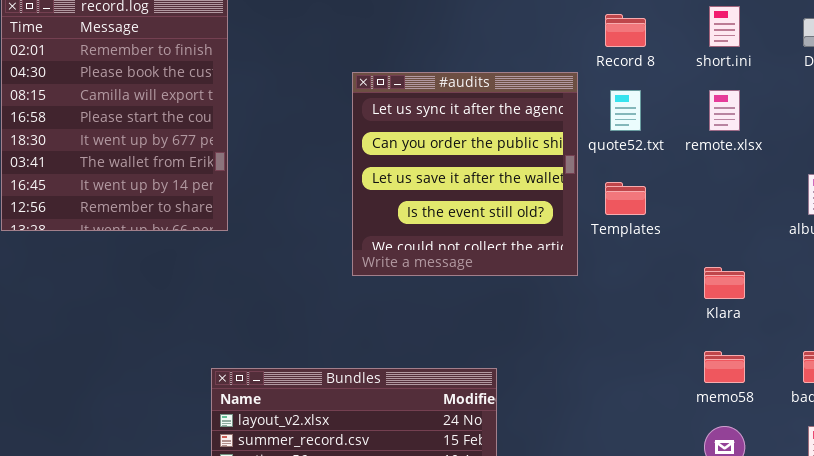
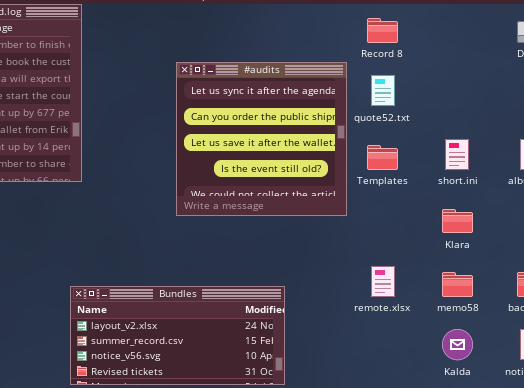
short.ini: [709,6,740,47] -> [445,139,469,170], moved
remote.xlsx: [709,90,740,131] -> [371,266,395,297], moved

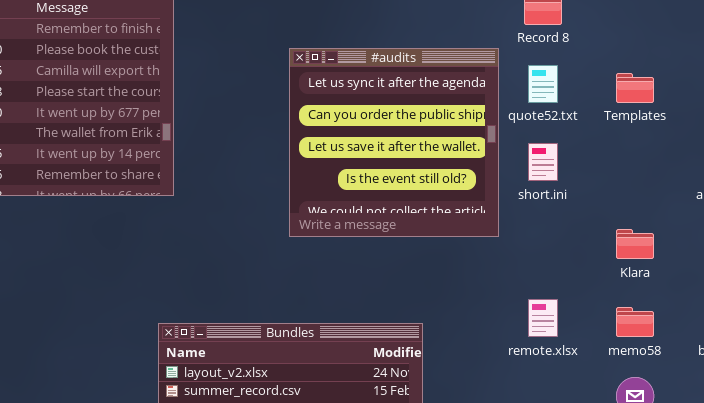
short.ini: [445,139,469,170] -> [528,143,558,181], moved
Templates: [367,145,398,170] -> [616,73,654,103], moved

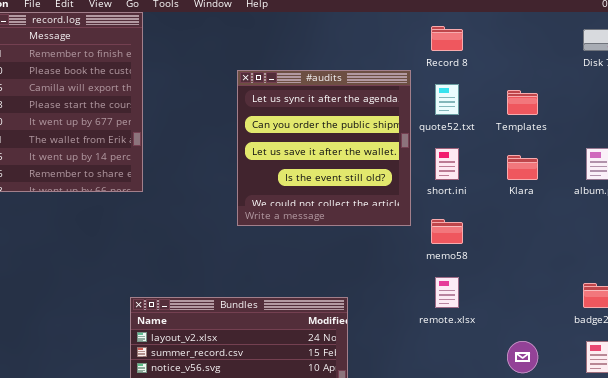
Klara: [616,229,654,259] -> [507,155,538,180], moved
memo58: [616,307,654,337] -> [431,219,463,244], moved

